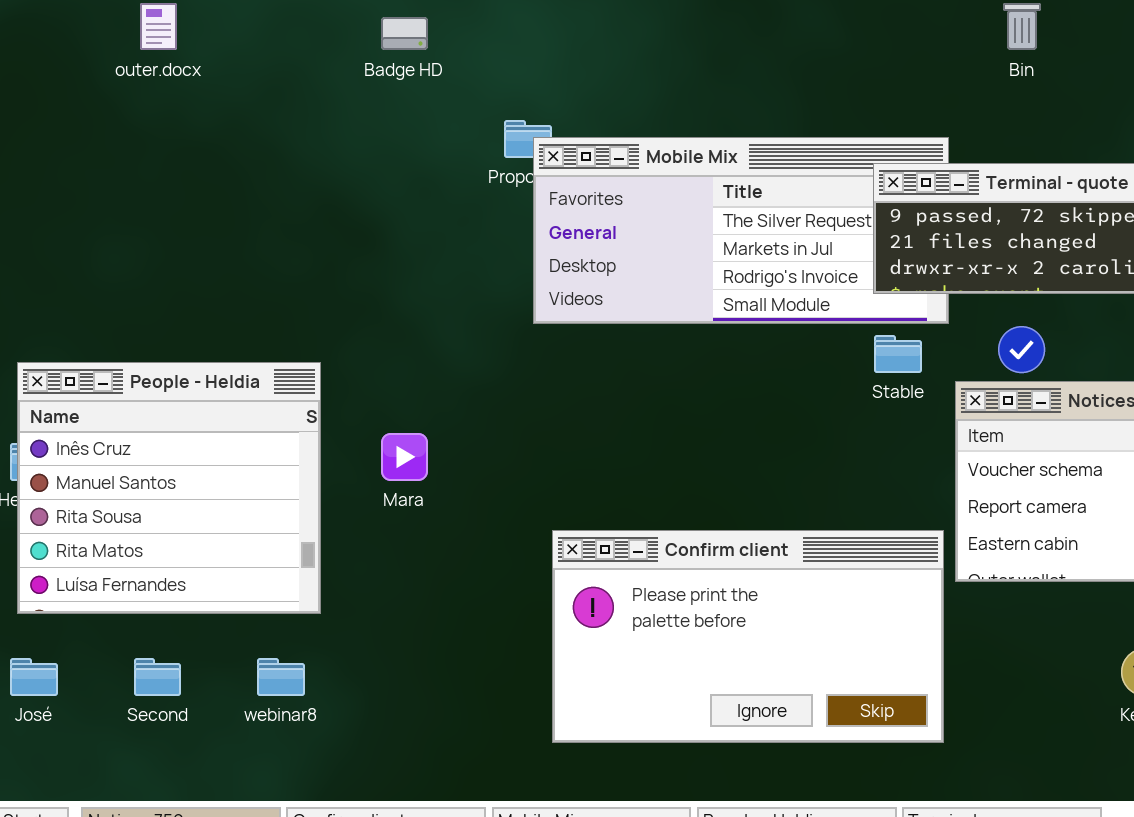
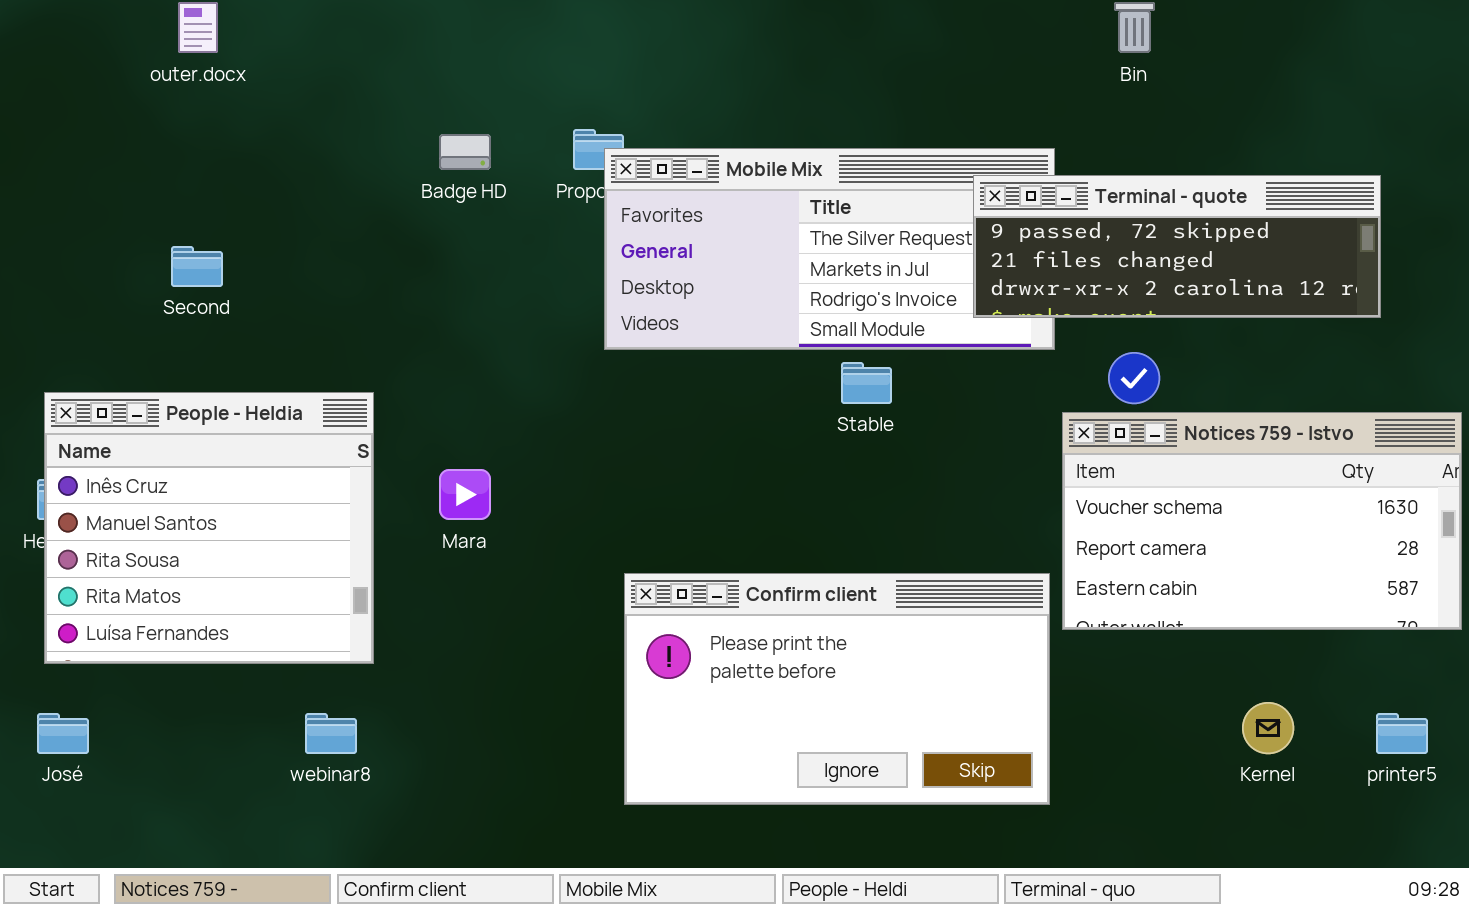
Badge HD: [381,17,428,50] -> [439,134,491,170], moved
Stable: [874,335,922,373] -> [841,362,892,404], moved
Second: [134,658,181,696] -> [171,246,223,287], moved

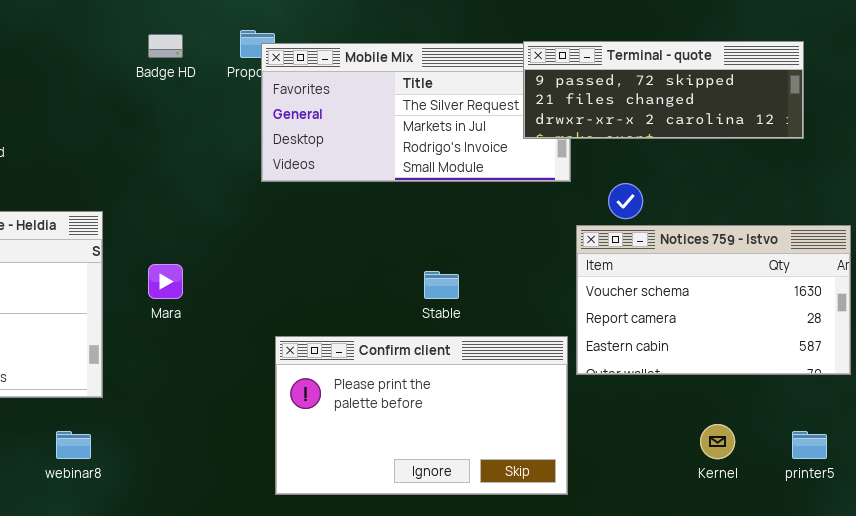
Terminal - quote: [973,175,1381,318] -> [523,41,804,139], moved
Stable: [841,362,892,404] -> [424,271,459,299], moved

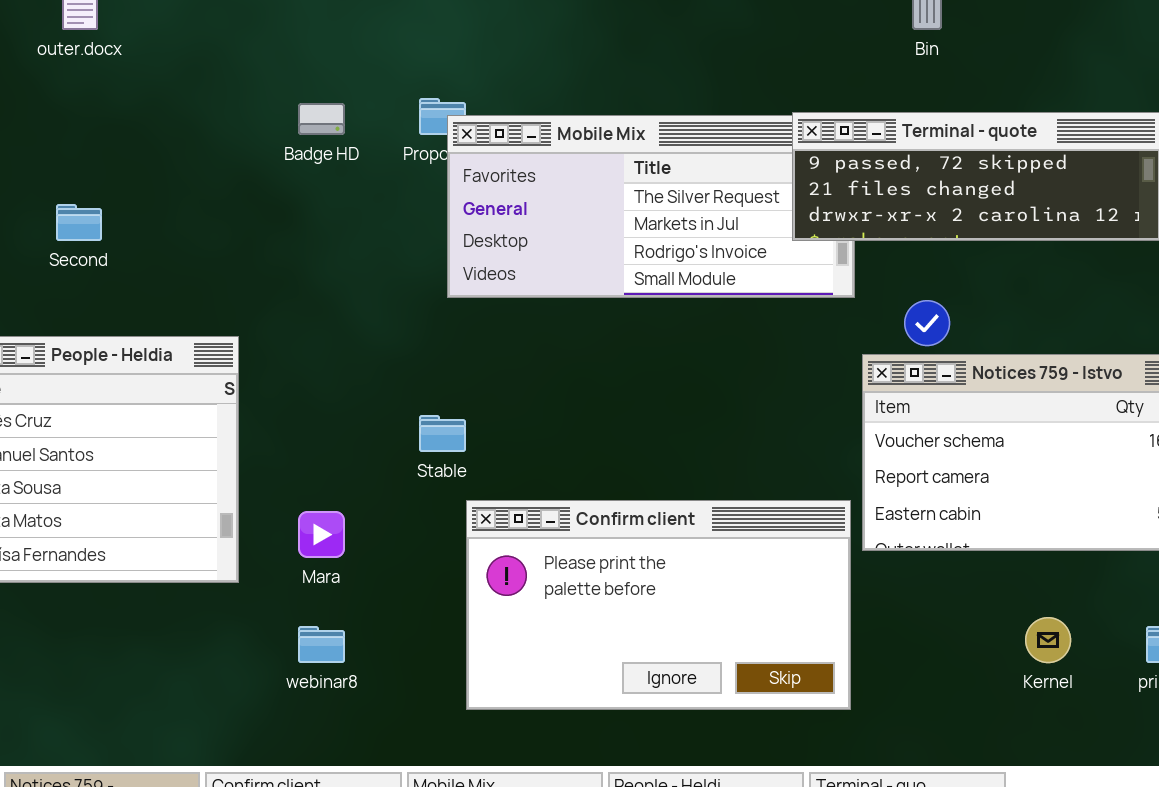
Mara: [148,264,183,299] -> [298,511,345,558], moved
Stable: [424,271,459,299] -> [419,415,466,452], moved
webinar8: [56,431,91,459] -> [298,626,345,663], moved

